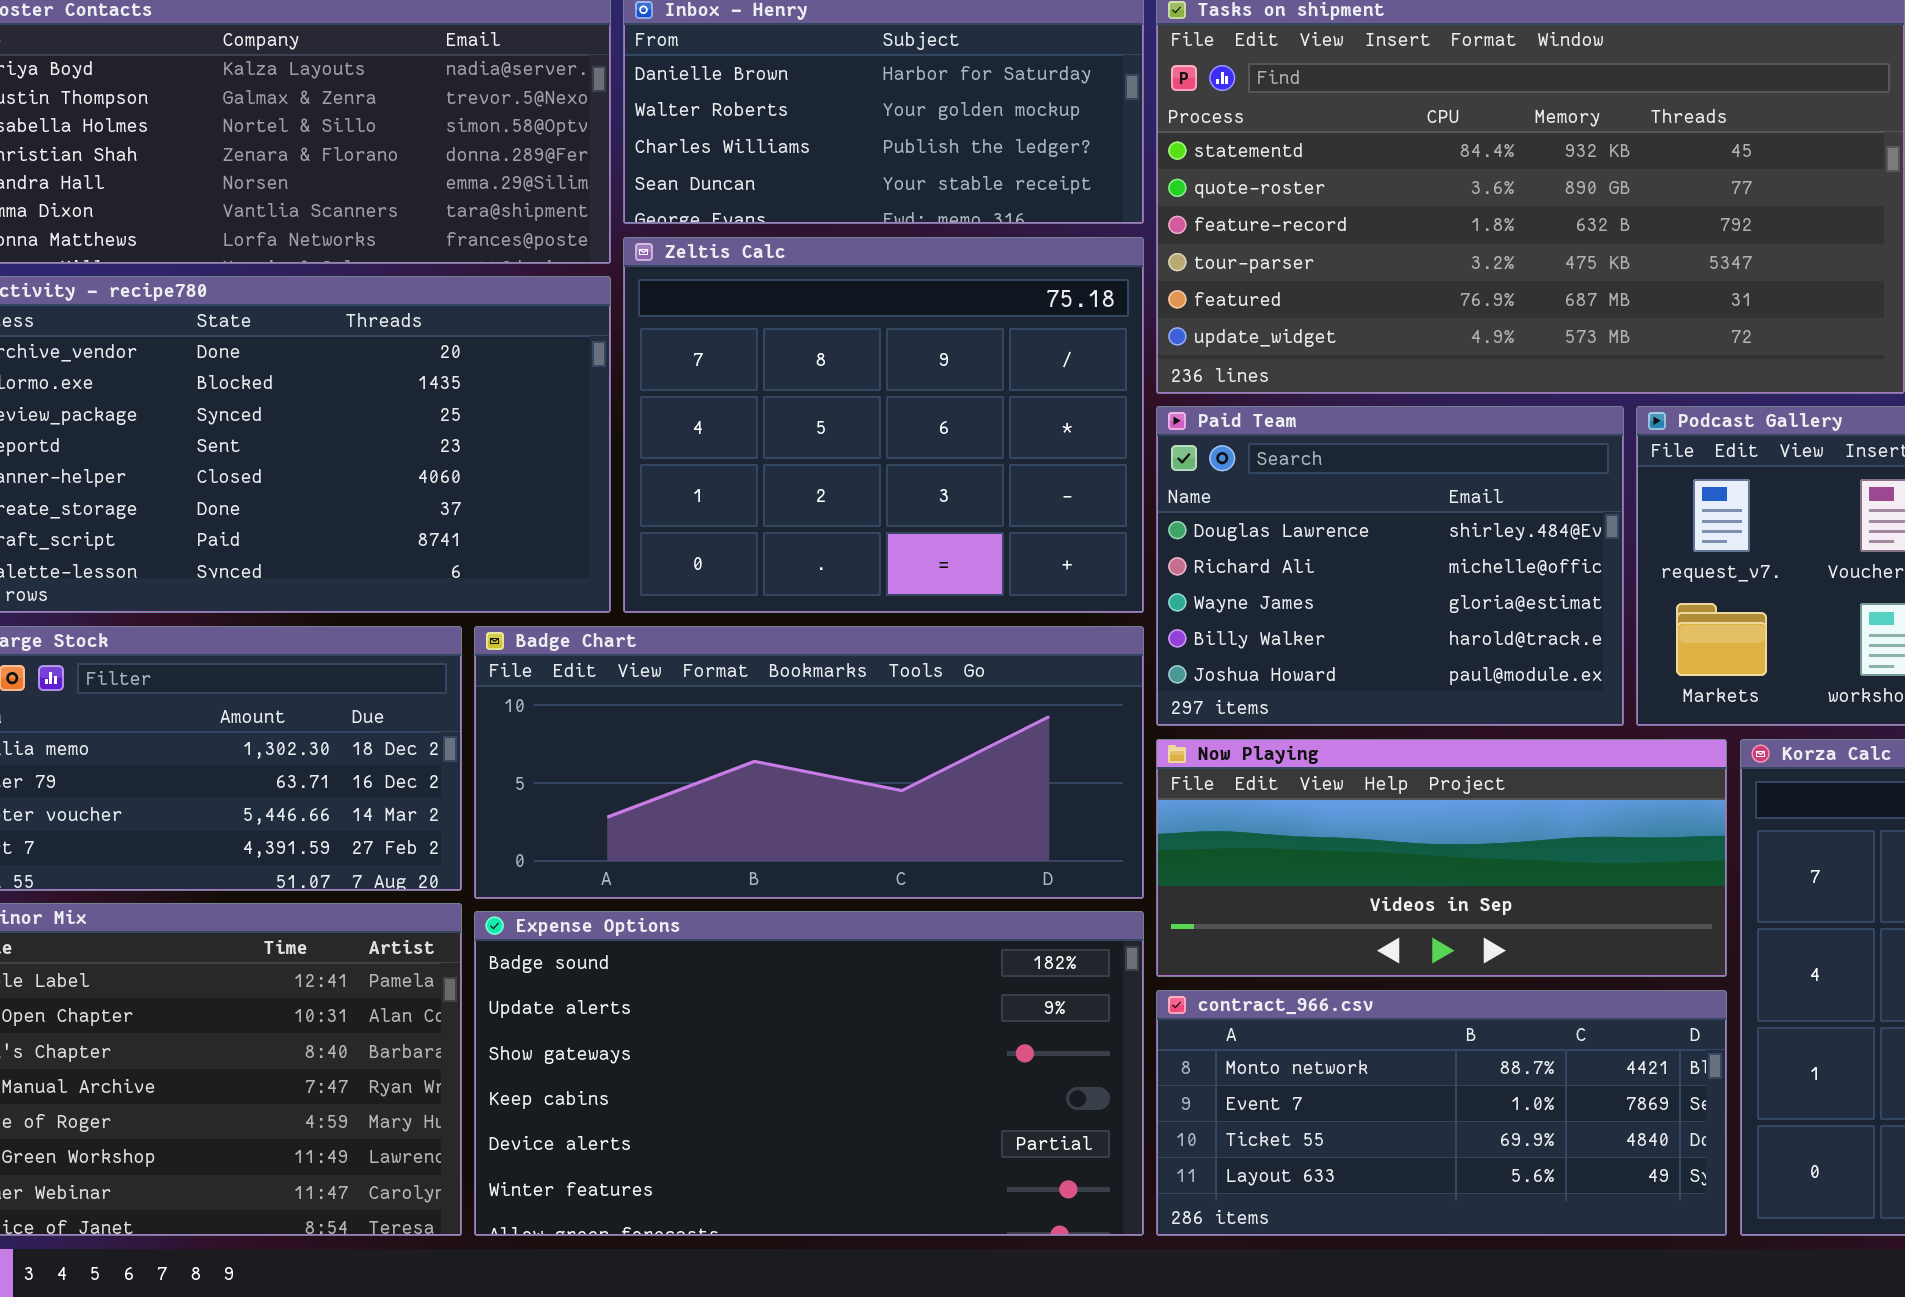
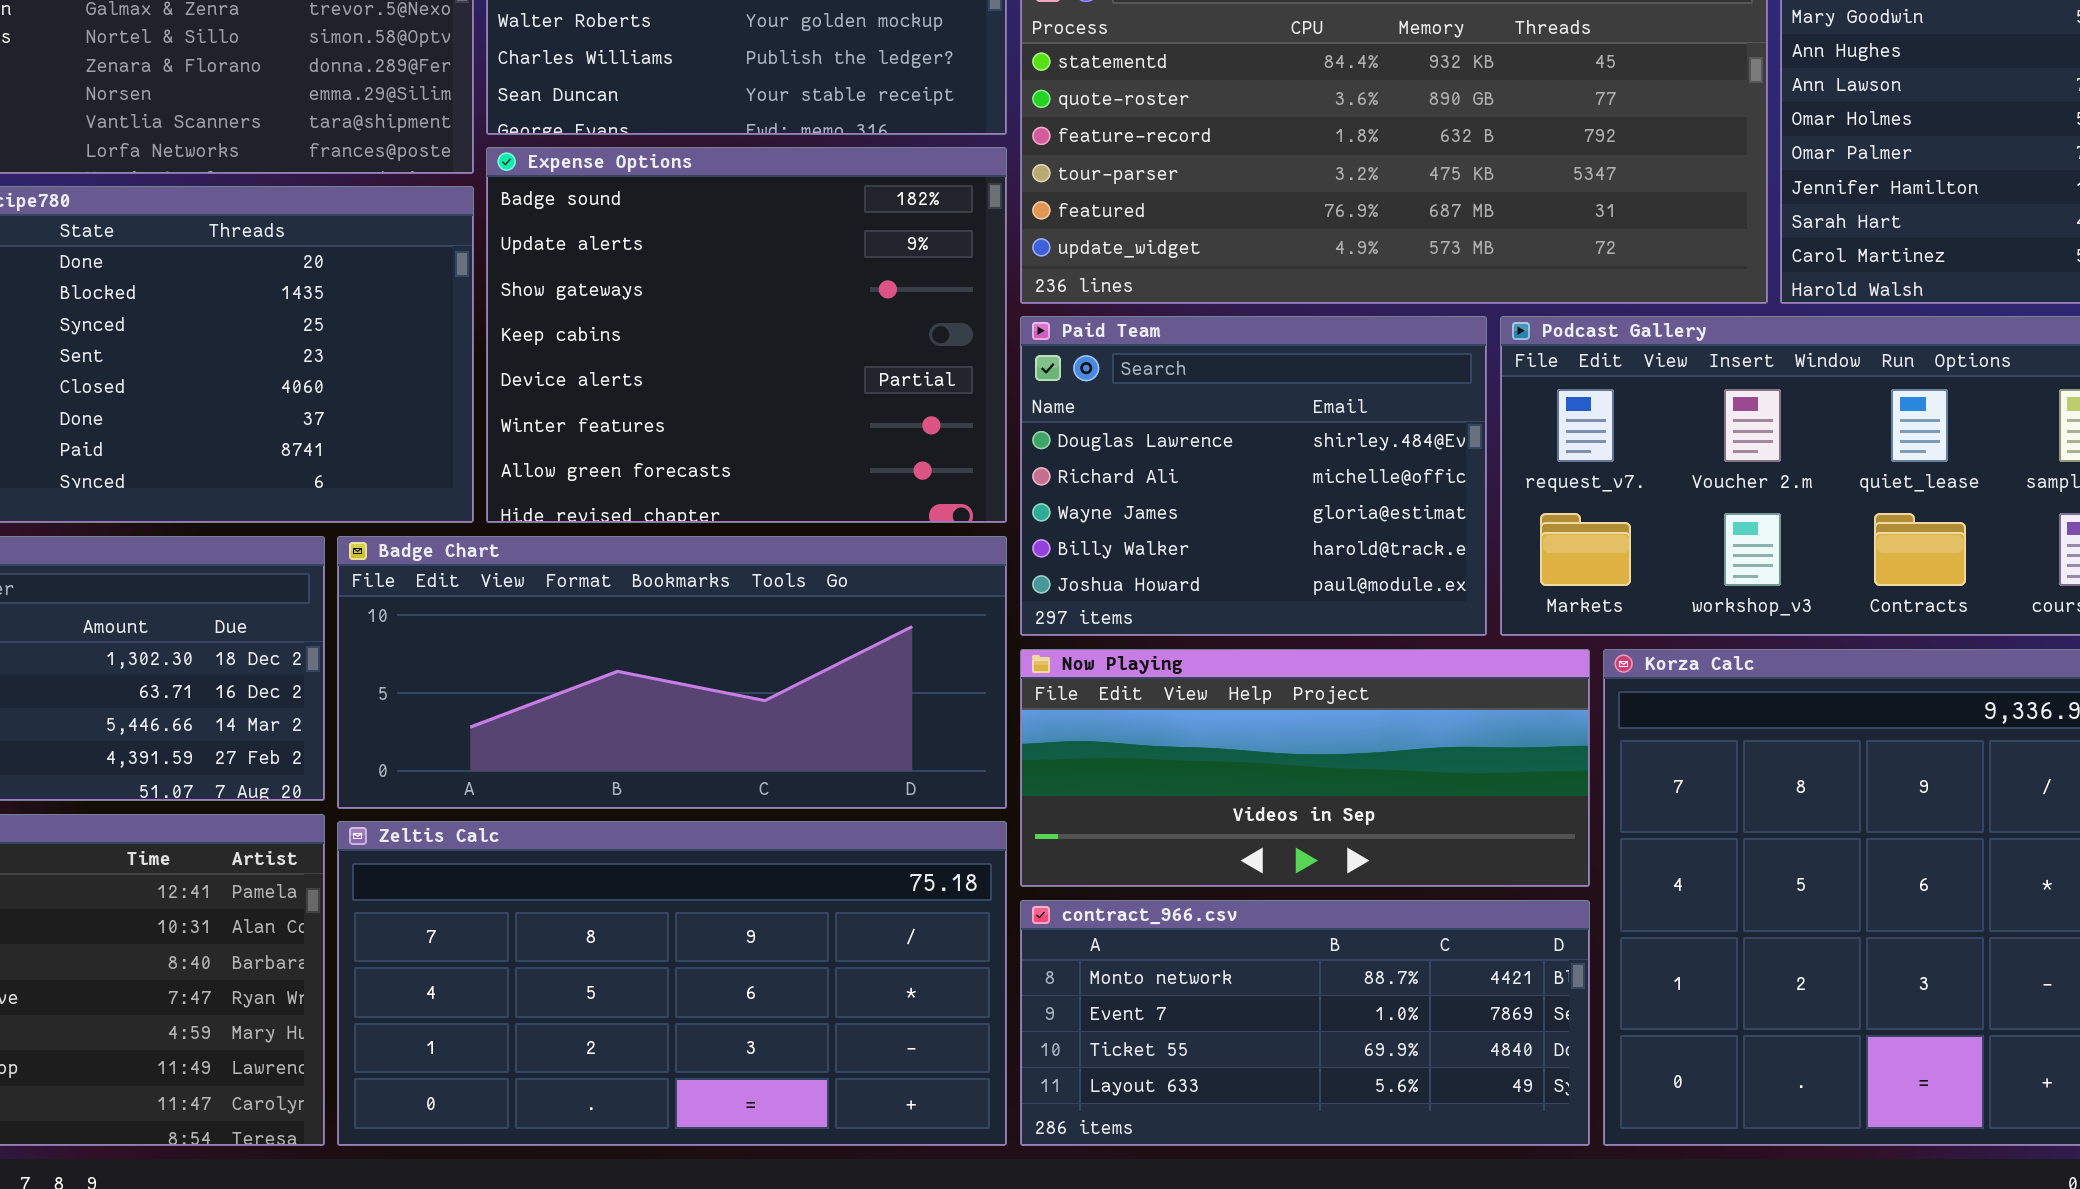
Zeltis Calc: [623,237,1144,613] -> [337,821,1007,1146], moved, resized
Expense Options: [474,911,1144,1236] -> [486,147,1007,523], moved, resized

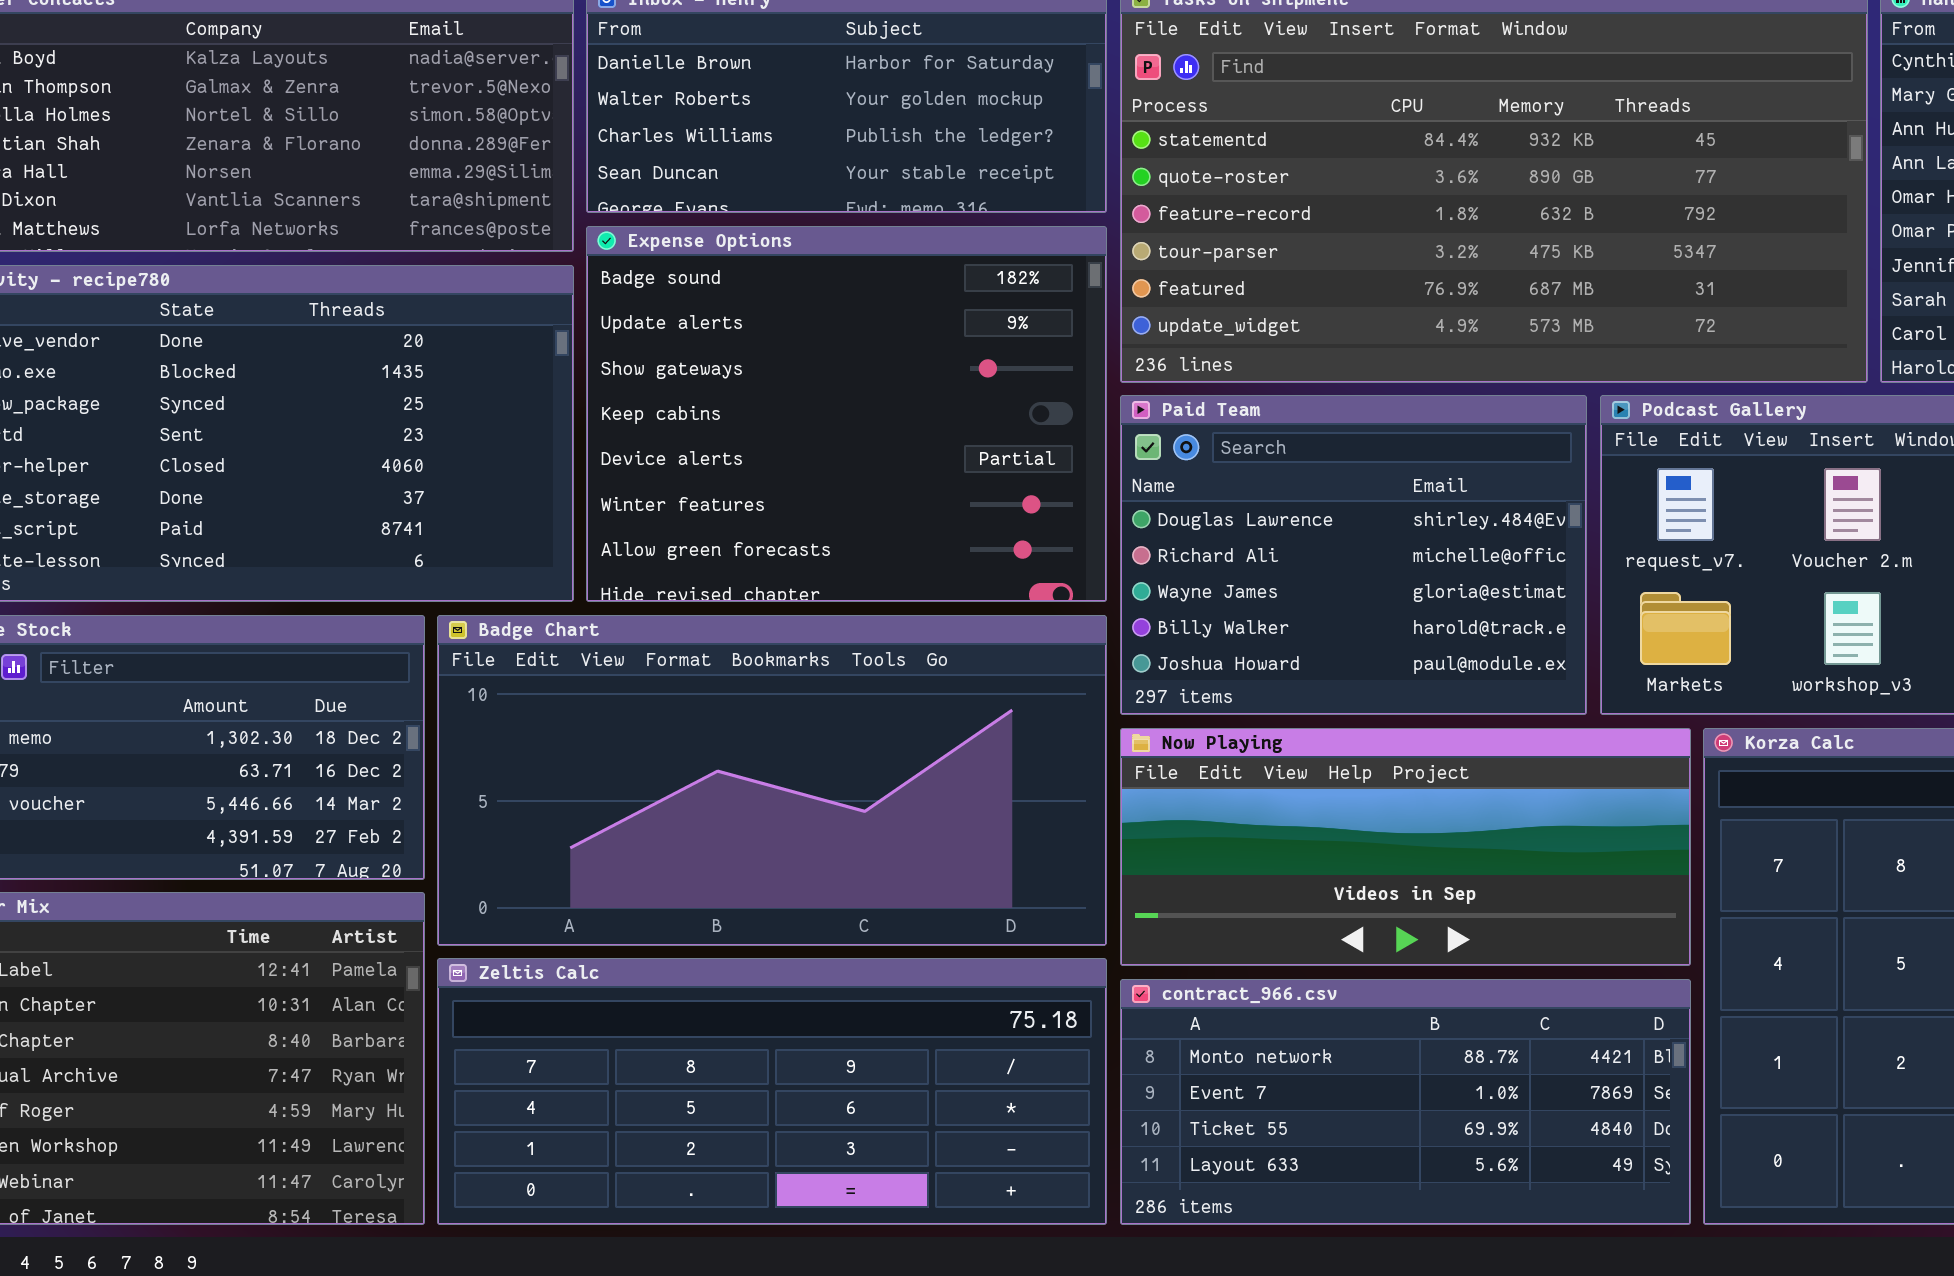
Badge Chart: [337,536,1007,809] -> [437,615,1107,946], resized
Zeltis Calc: [337,821,1007,1146] -> [437,958,1107,1225], resized

